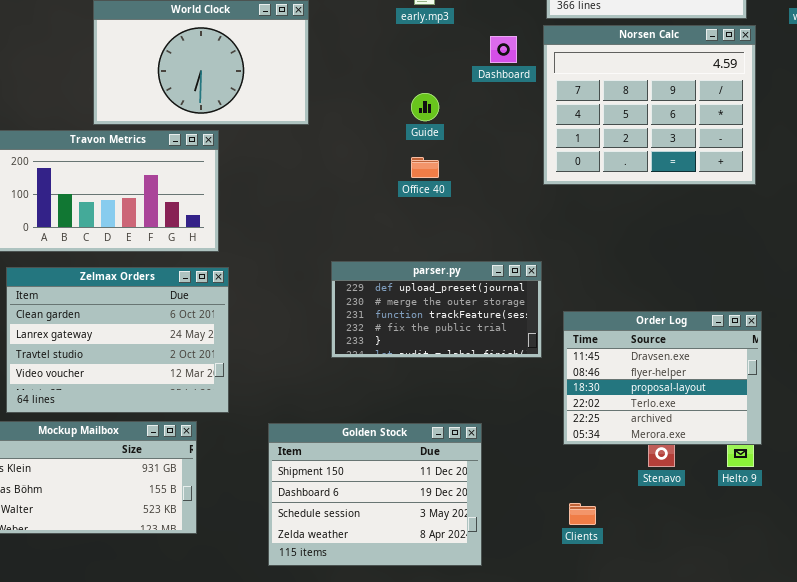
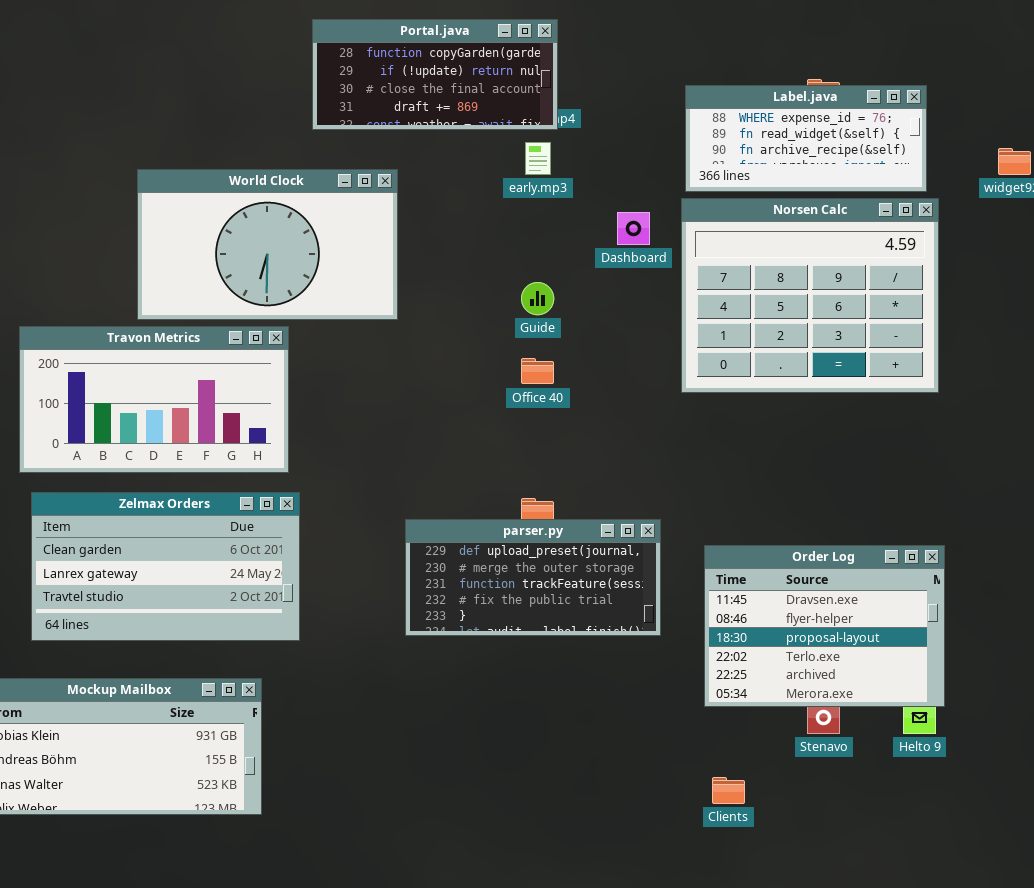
parser.py: [331,261,542,358] -> [405,519,661,636], moved
Zelmax Orders: [6,267,229,413] -> [31,492,300,641], resized
Golden Stock: [268,423,482,566] -> none, closed

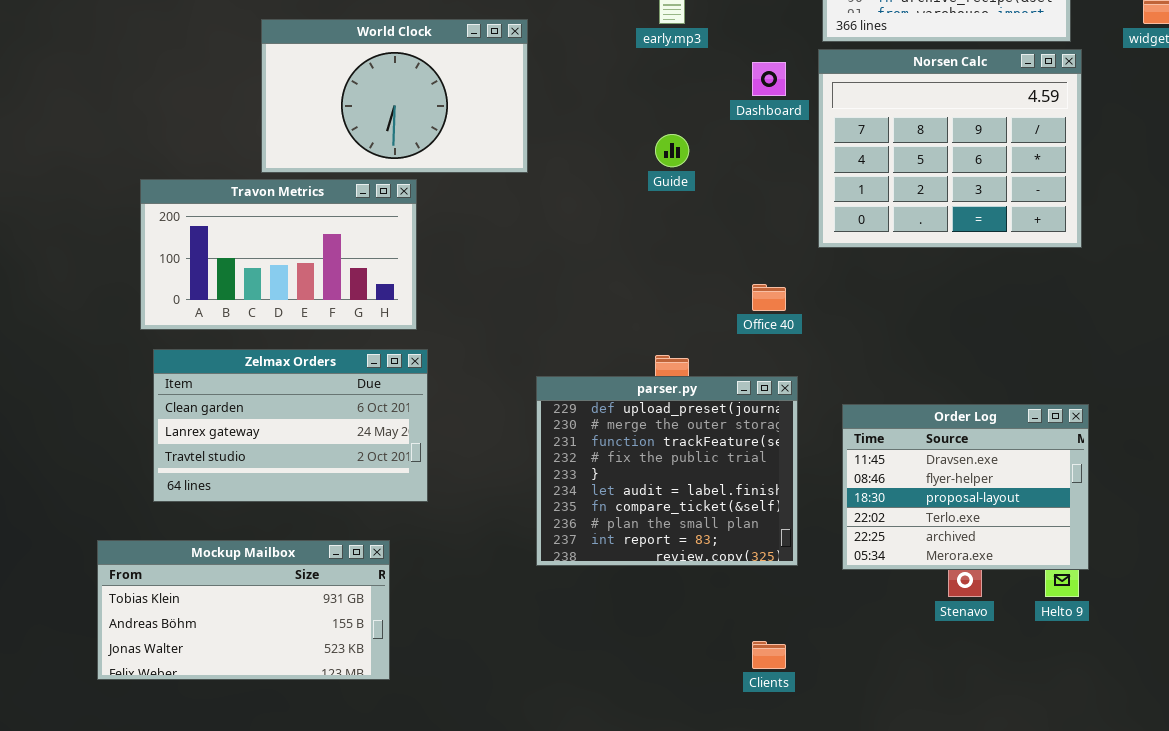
Office 40: [521,358,554,384] -> [752,284,786,311], moved
parser.py: [405,519,661,636] -> [536,376,798,566], resized
Clients: [712,777,745,804] -> [752,641,786,669], moved

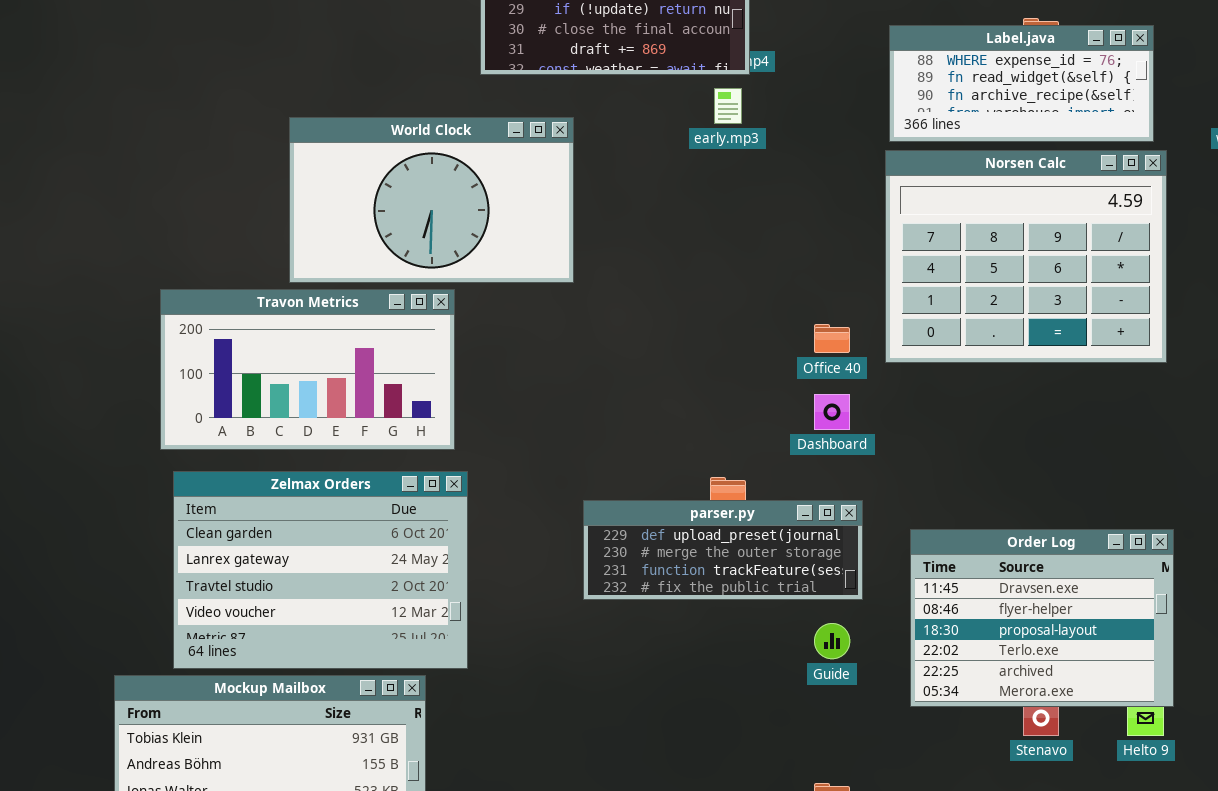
Dashboard: [752,62,786,96] -> [814,394,850,430], moved
Guide: [655,134,689,167] -> [814,623,850,659], moved
Office 40: [752,284,786,311] -> [814,324,850,353], moved
Zelmax Orders: [153,349,428,502] -> [173,471,468,669], resized
parser.py: [536,376,798,566] -> [583,500,863,600], resized

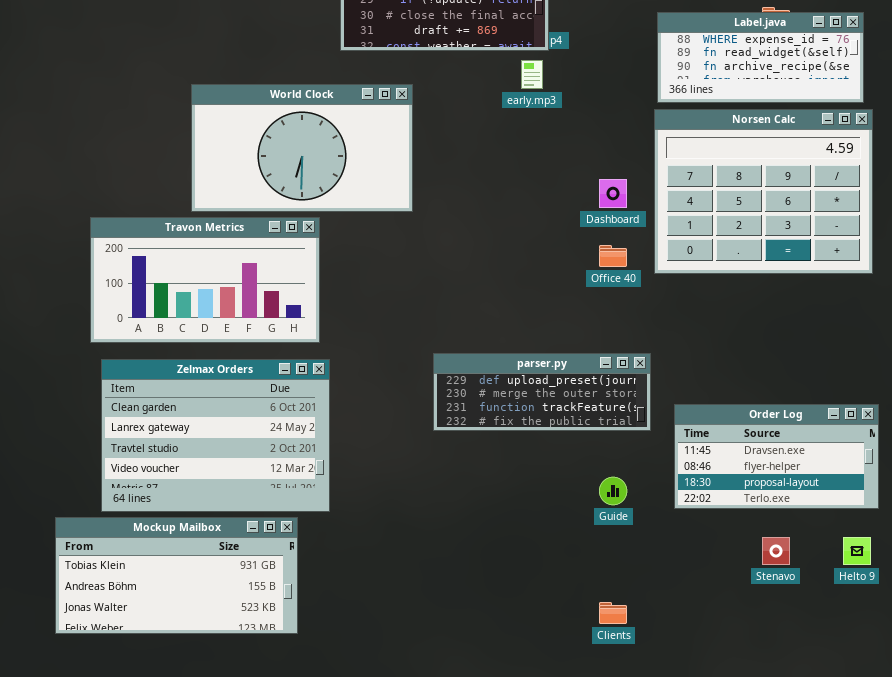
Dashboard: [814,394,850,430] -> [599,179,627,208], moved
parser.py: [583,500,863,600] -> [433,353,651,431], moved
Order Log: [910,529,1174,707] -> [674,404,879,509], resized

